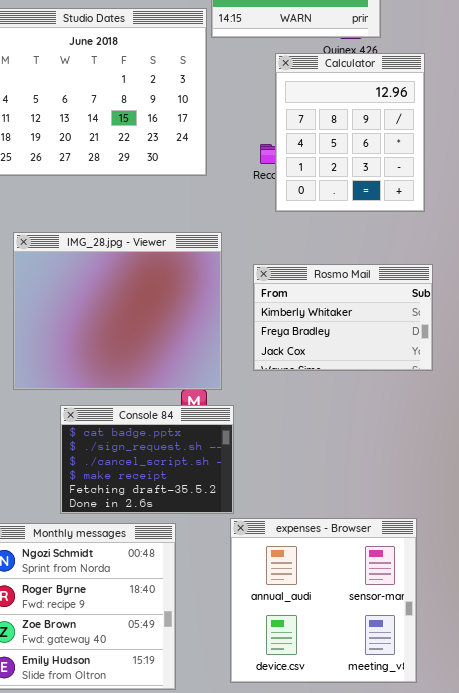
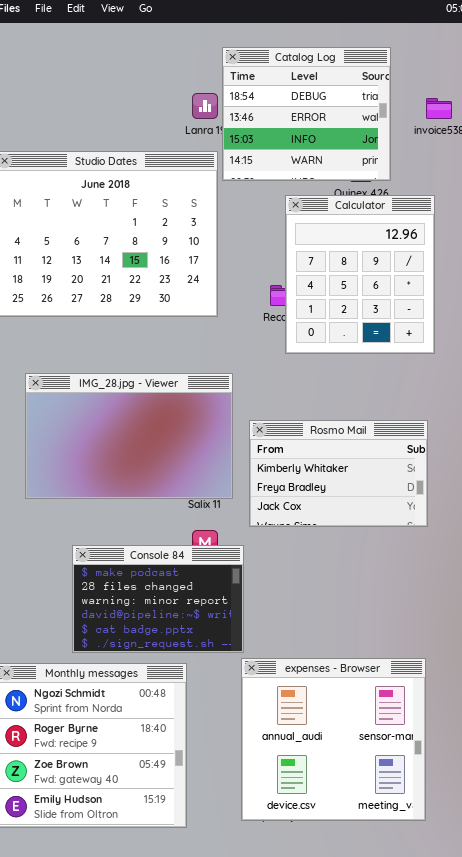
IMG_28.jpg - Viewer: [13,232,222,390] -> [25,373,233,499], resized
Rosmo Mail: [253,264,433,371] -> [249,420,428,527], moved
Console 84: [60,405,234,514] -> [72,545,244,653], scrolled up 4 rows

